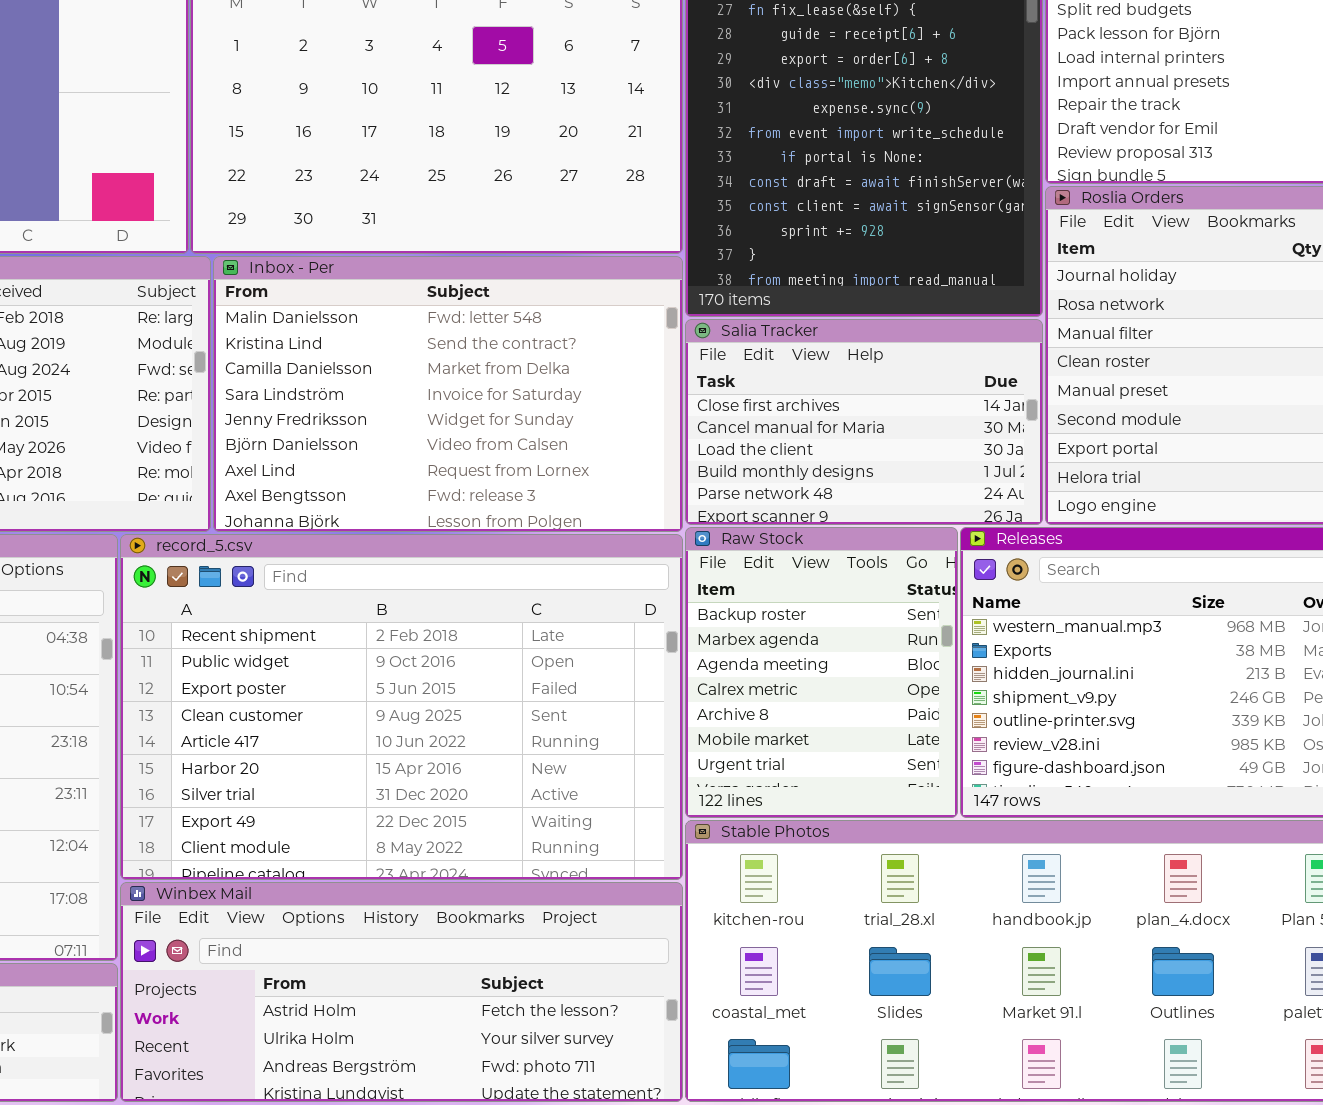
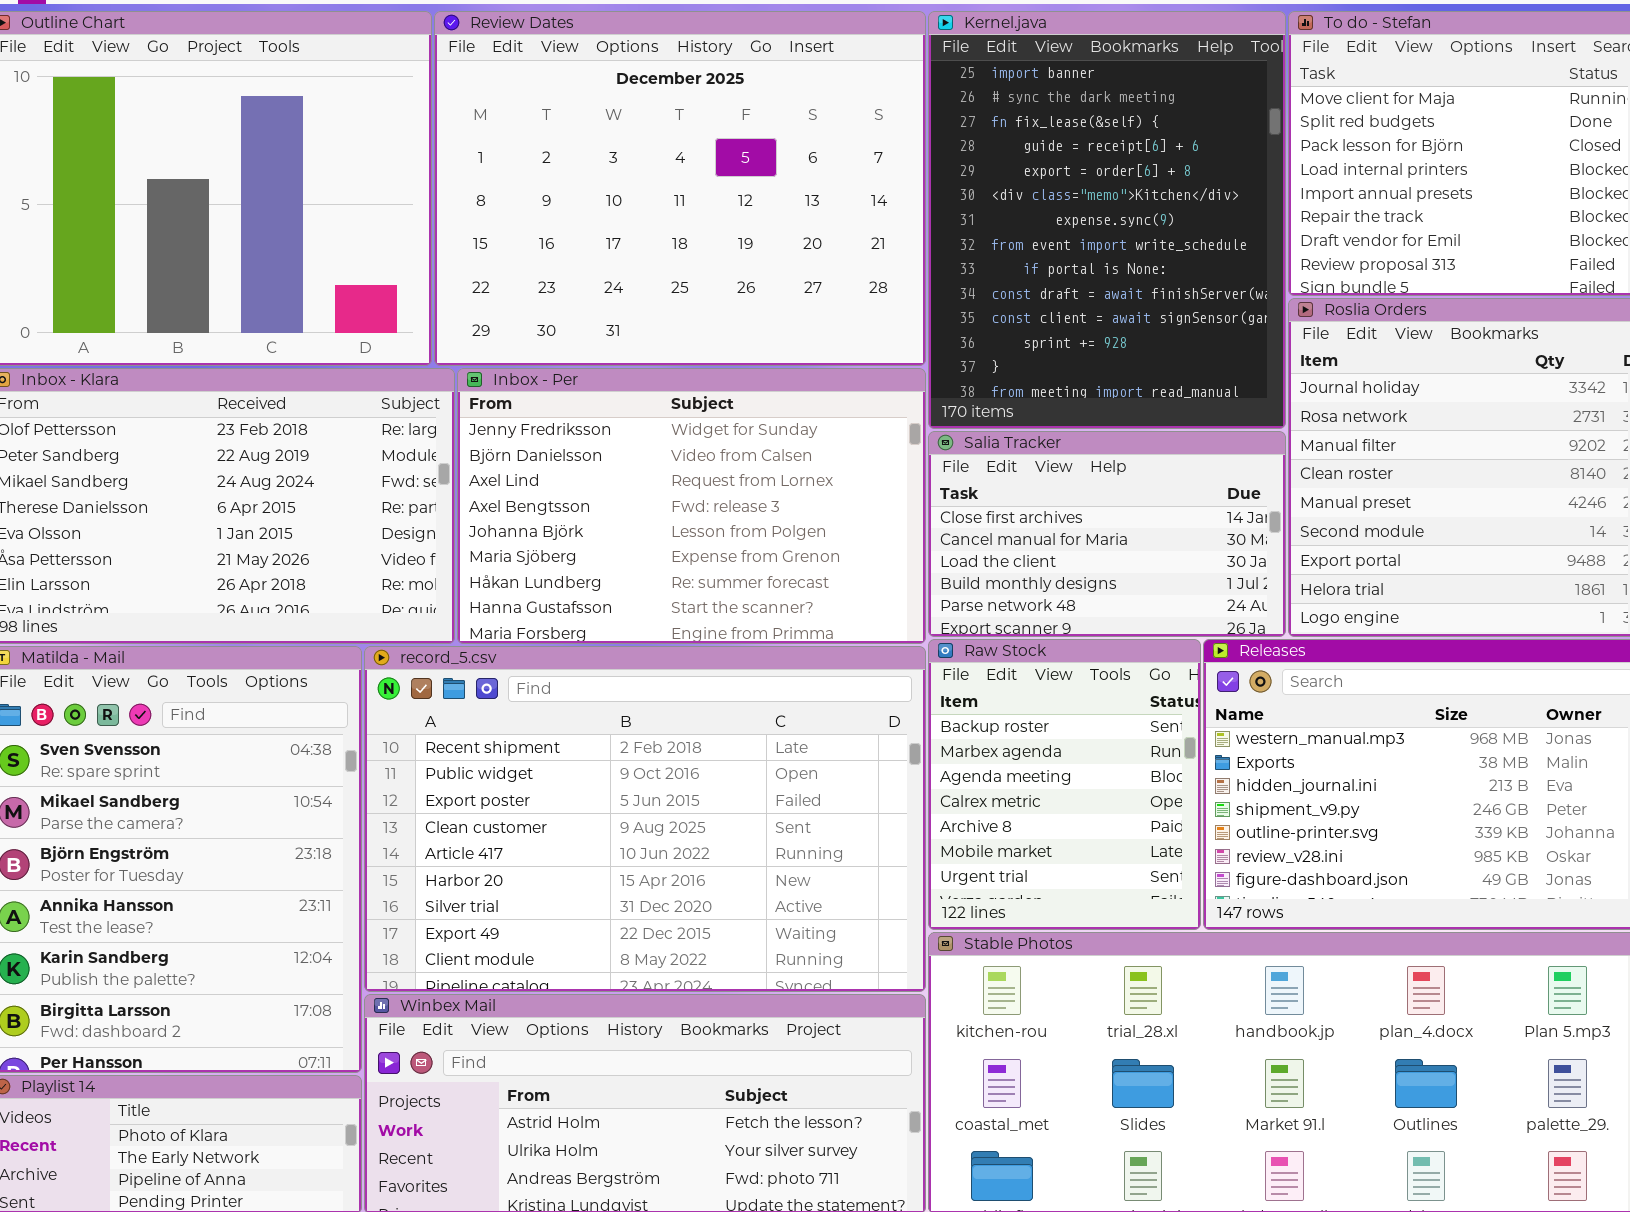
Inbox - Per: [213,256,683,532] -> [457,368,926,644], scrolled down 4 rows

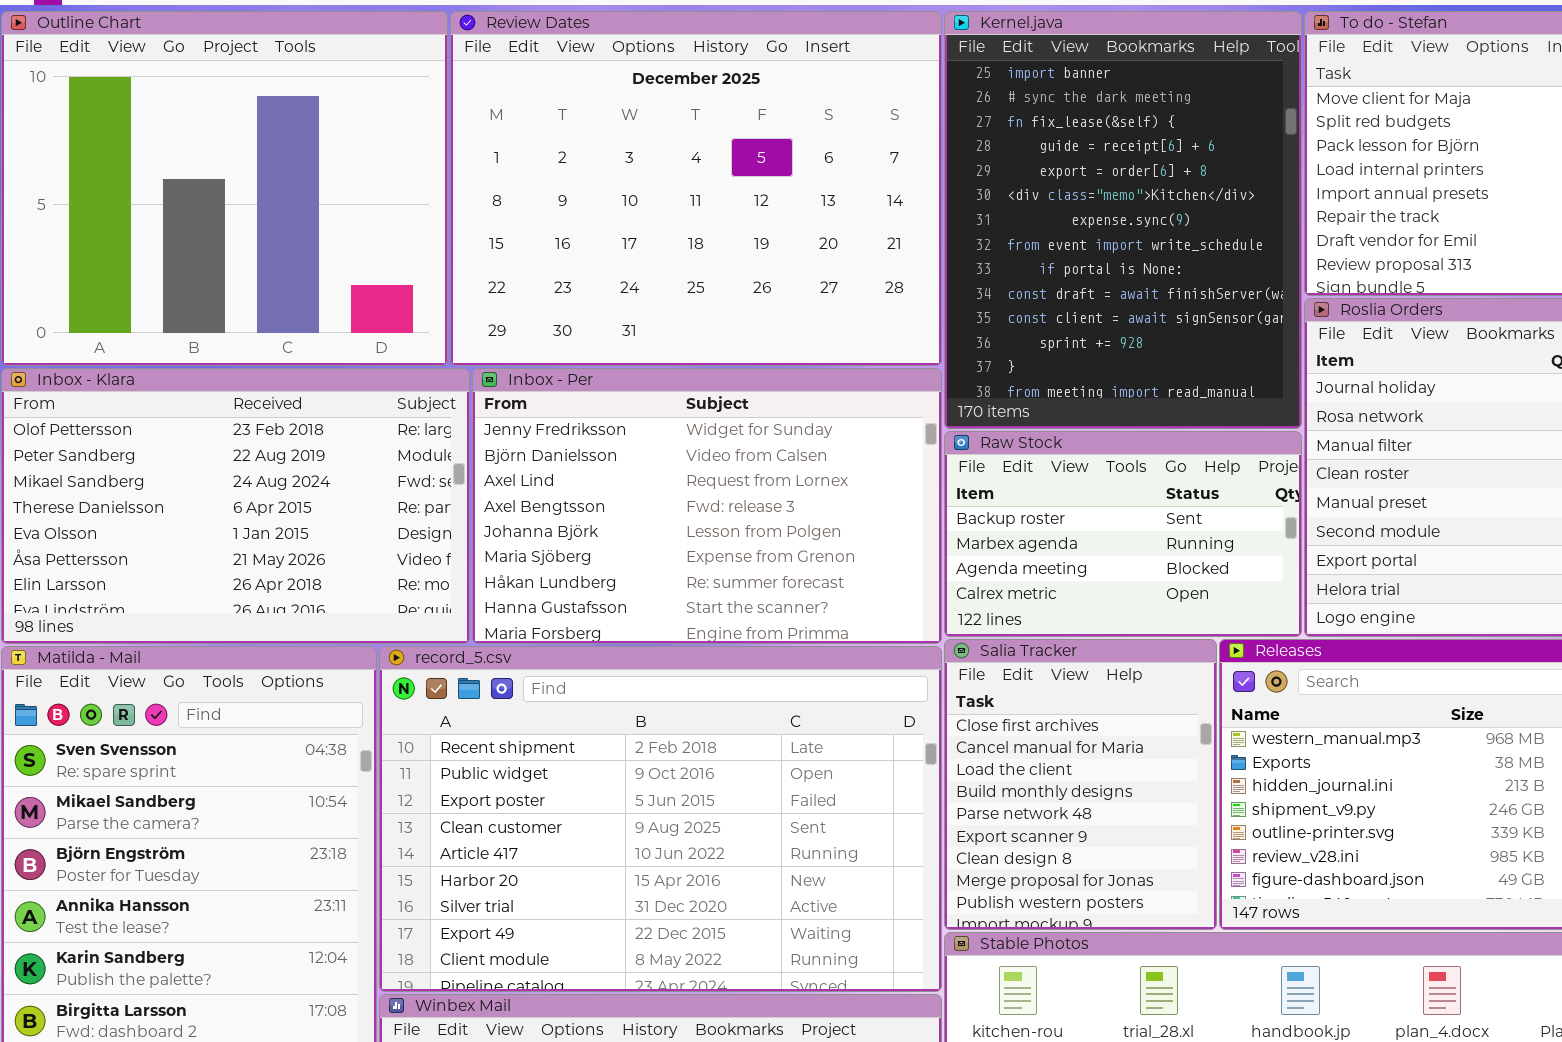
Salia Tracker: [928,431,1286,637] -> [944,639,1217,930], moved, resized
Raw Stock: [928,639,1201,930] -> [944,431,1302,637], moved, resized

